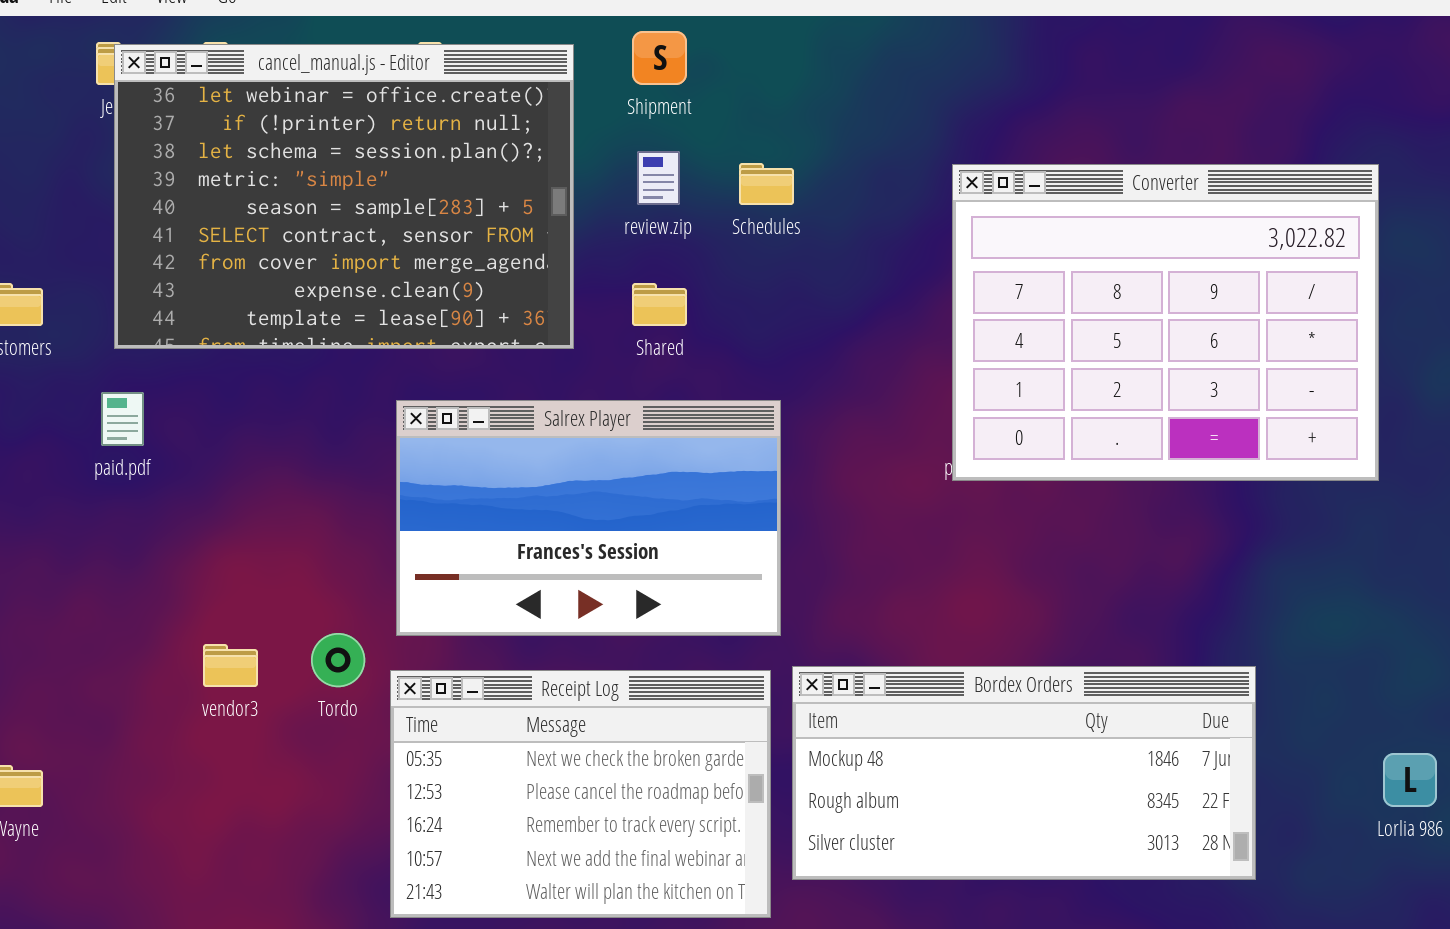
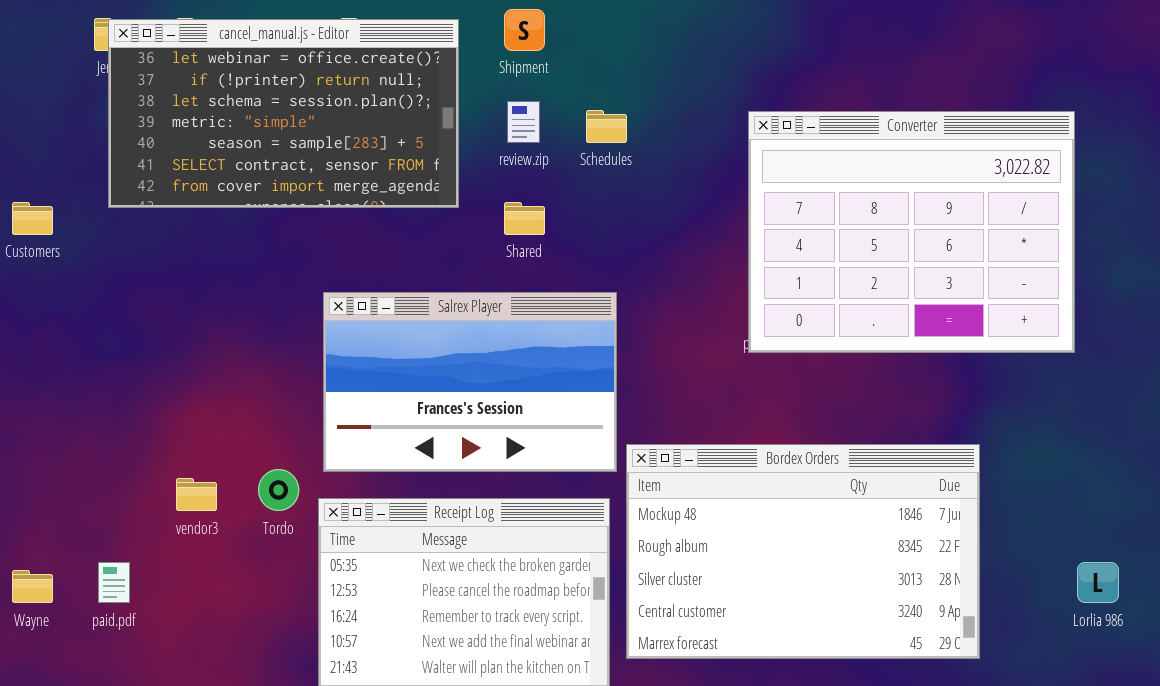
cancel_manual.js - Editor: [114,44,574,349] -> [108,19,459,208], resized
paid.pdf: [101,392,144,446] -> [98,562,130,603], moved
Bordex Orders: [792,666,1256,880] -> [626,444,980,659], resized

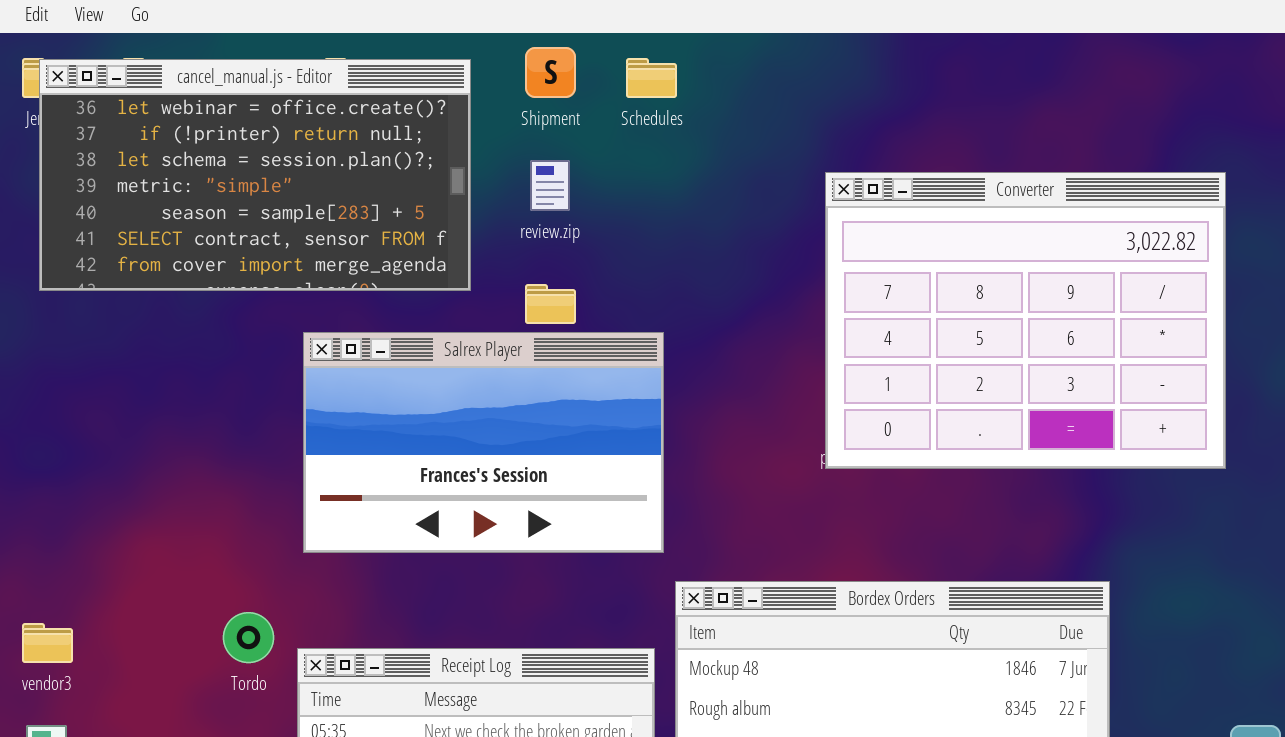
Schedules: [586,110,627,143] -> [626,58,677,98], moved
Salrex Player: [323,292,617,472] -> [303,332,664,553], moved
vendor3: [176,478,217,511] -> [22,623,73,663], moved

